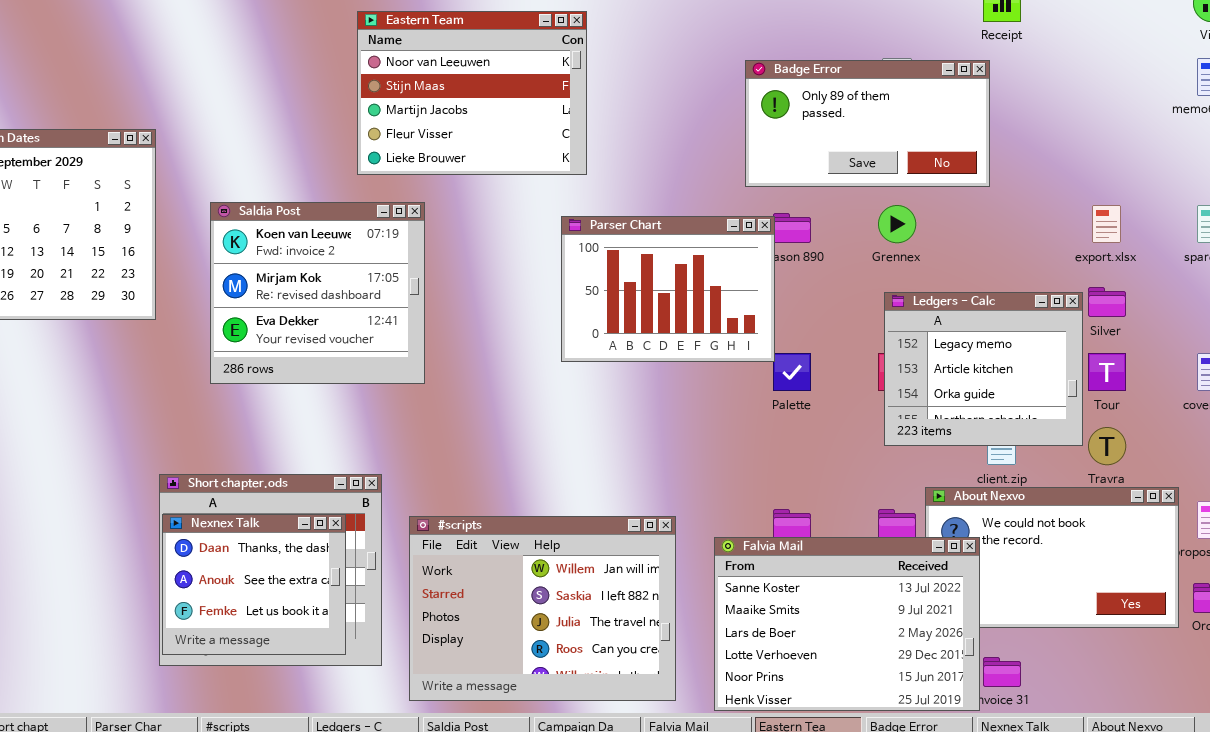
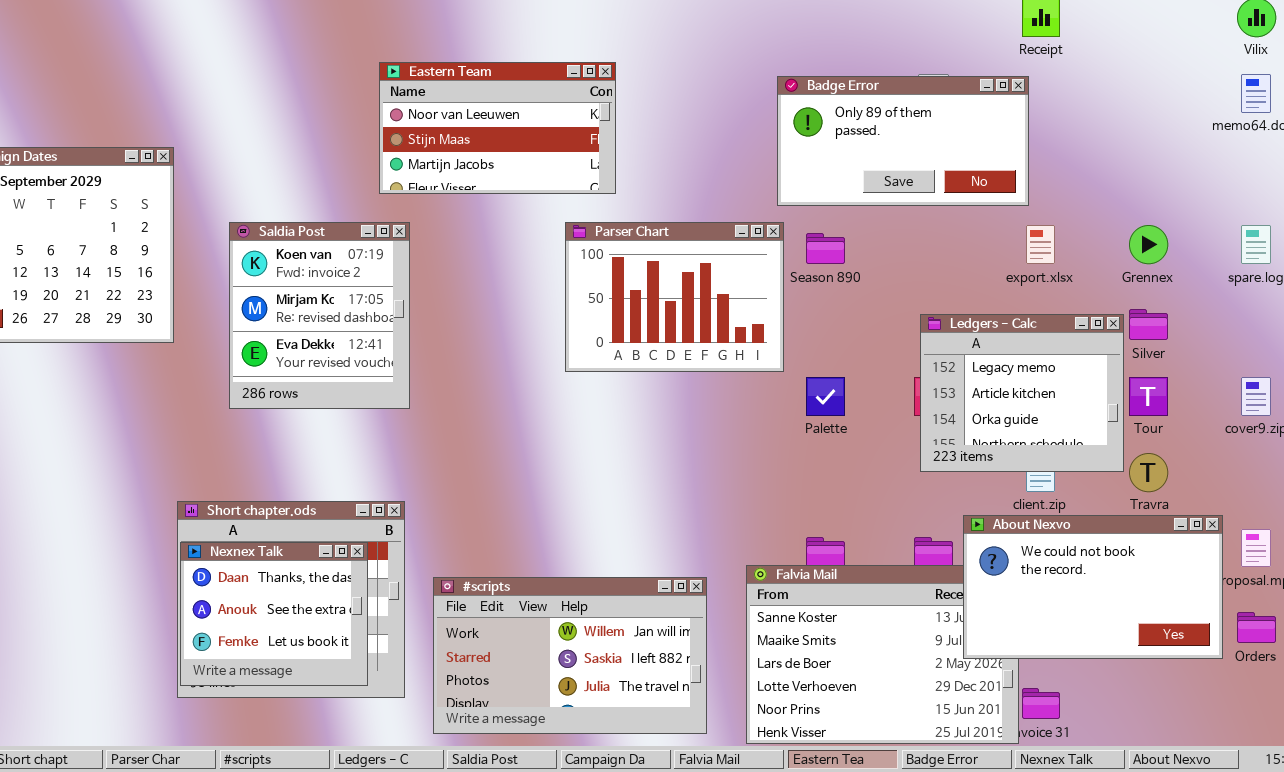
Eastern Team: [357,11,587,175] -> [379,62,616,194], resized
Saldia Post: [210,202,425,384] -> [229,222,410,409], resized
Grennex: [878,205,916,243] -> [1129,225,1168,264], moved
export.xlsx: [1092,205,1121,243] -> [1026,225,1055,264], moved
Parser Chart: [561,216,775,362] -> [565,222,784,372], moved
About Nexvo: [925,487,1179,628] -> [963,515,1223,659], raised
#scripts: [409,516,676,701] -> [433,577,707,734], resized

